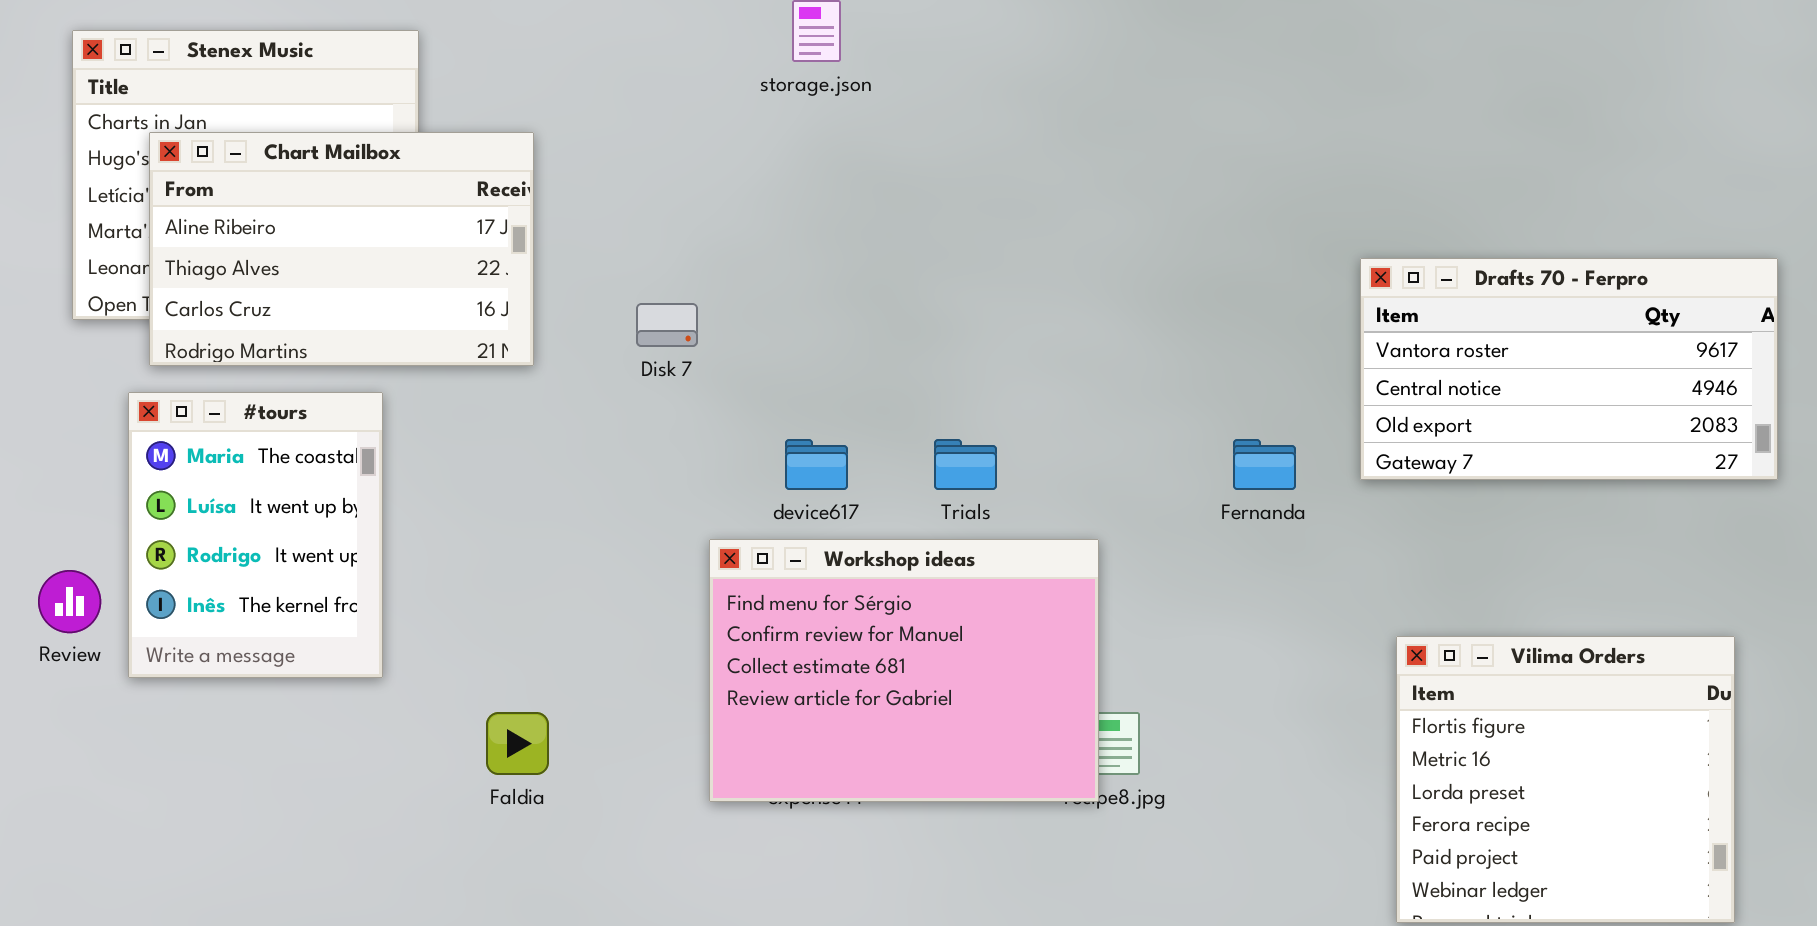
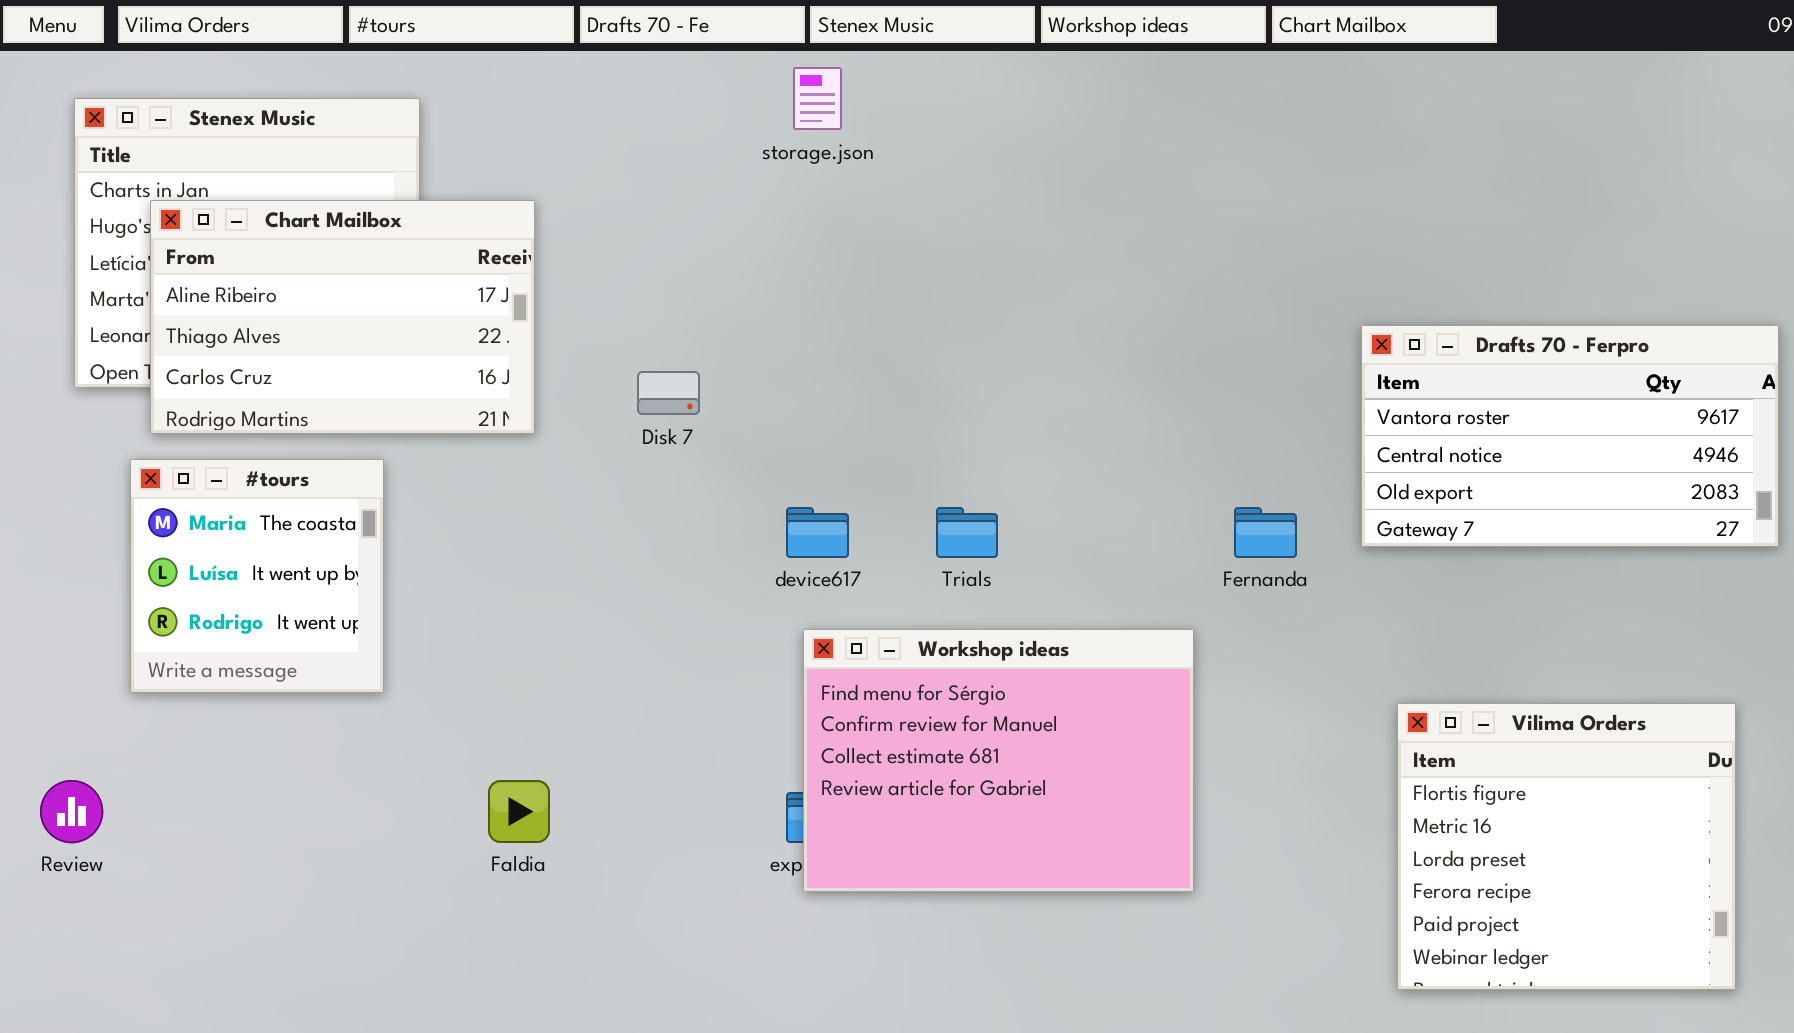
#tours: [128,392,383,678] -> [130,459,384,693], resized
Workshop ideas: [709,539,1099,802] -> [803,629,1194,892], moved
Review: [38,570,101,633] -> [40,780,103,843], moved

